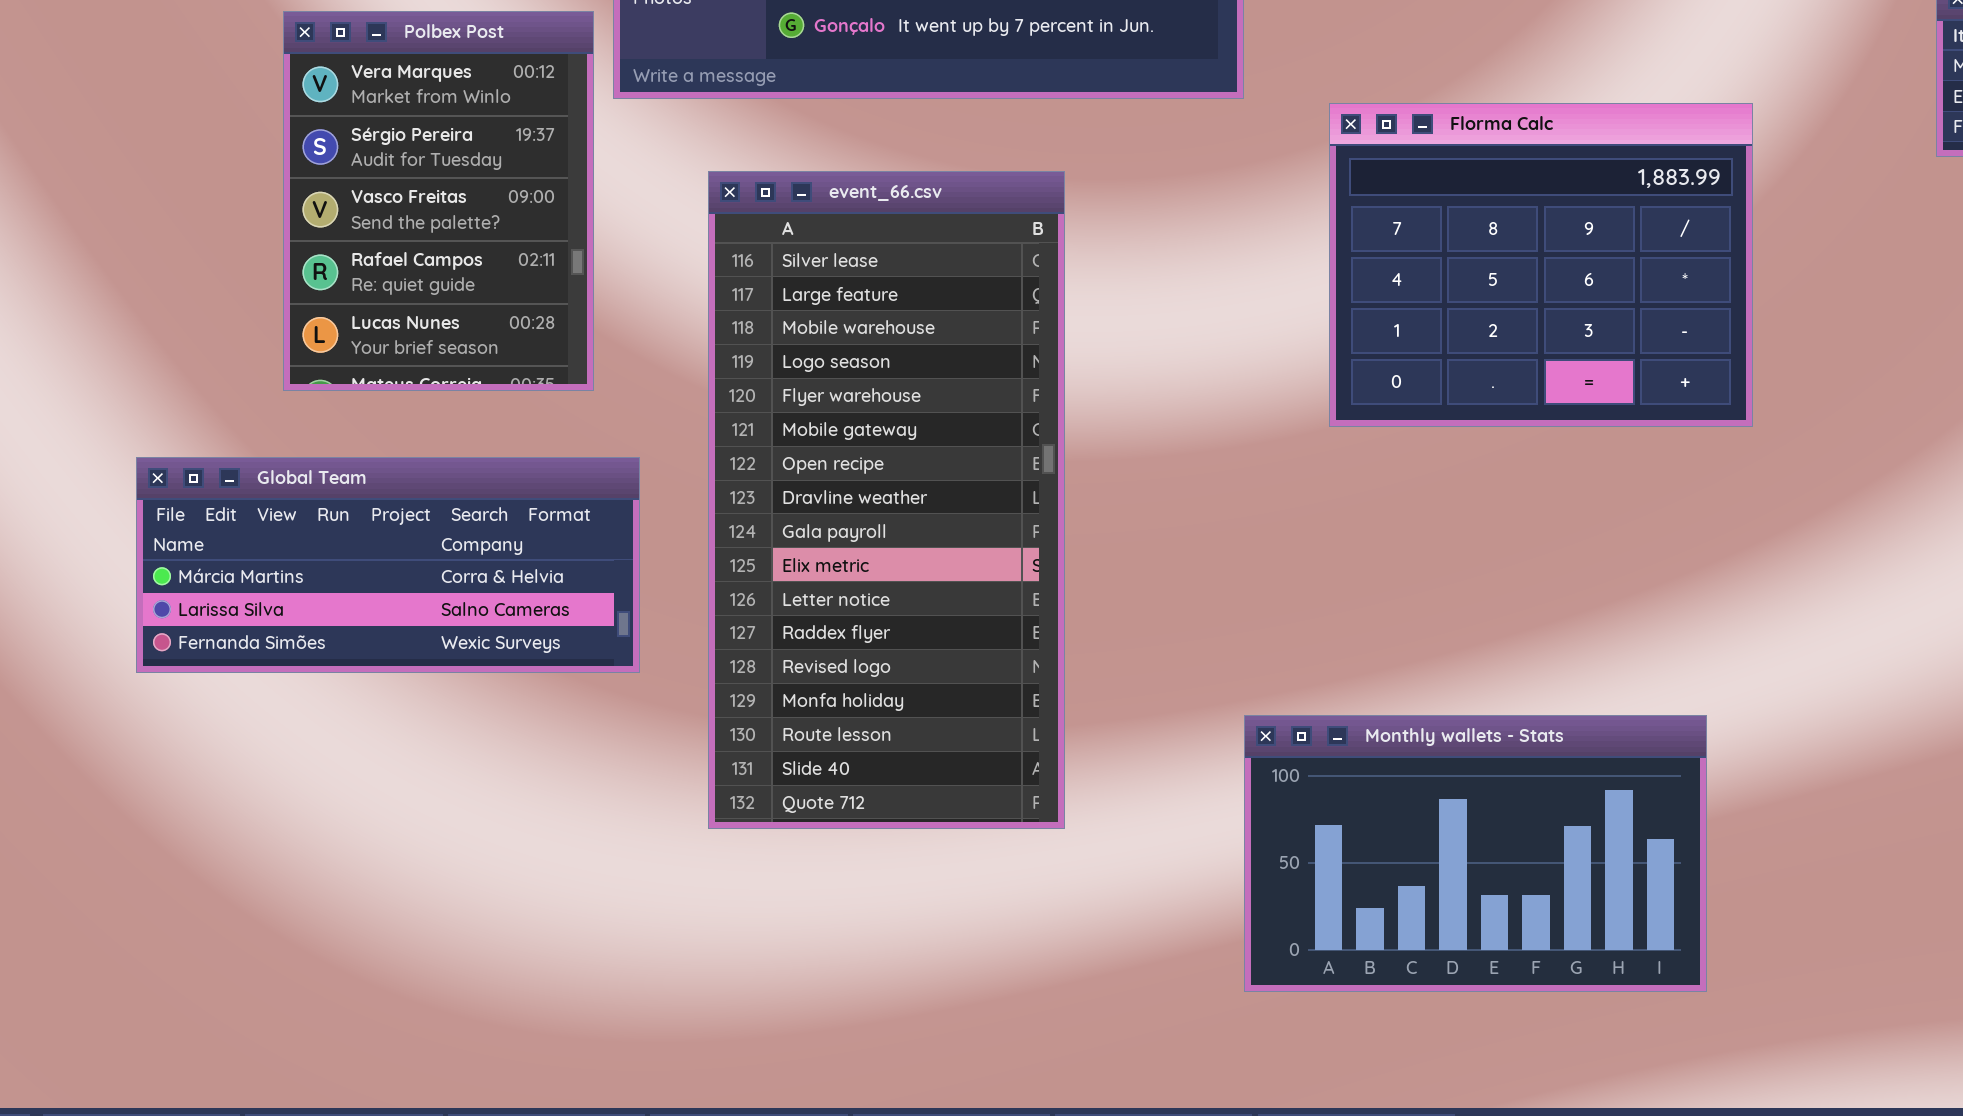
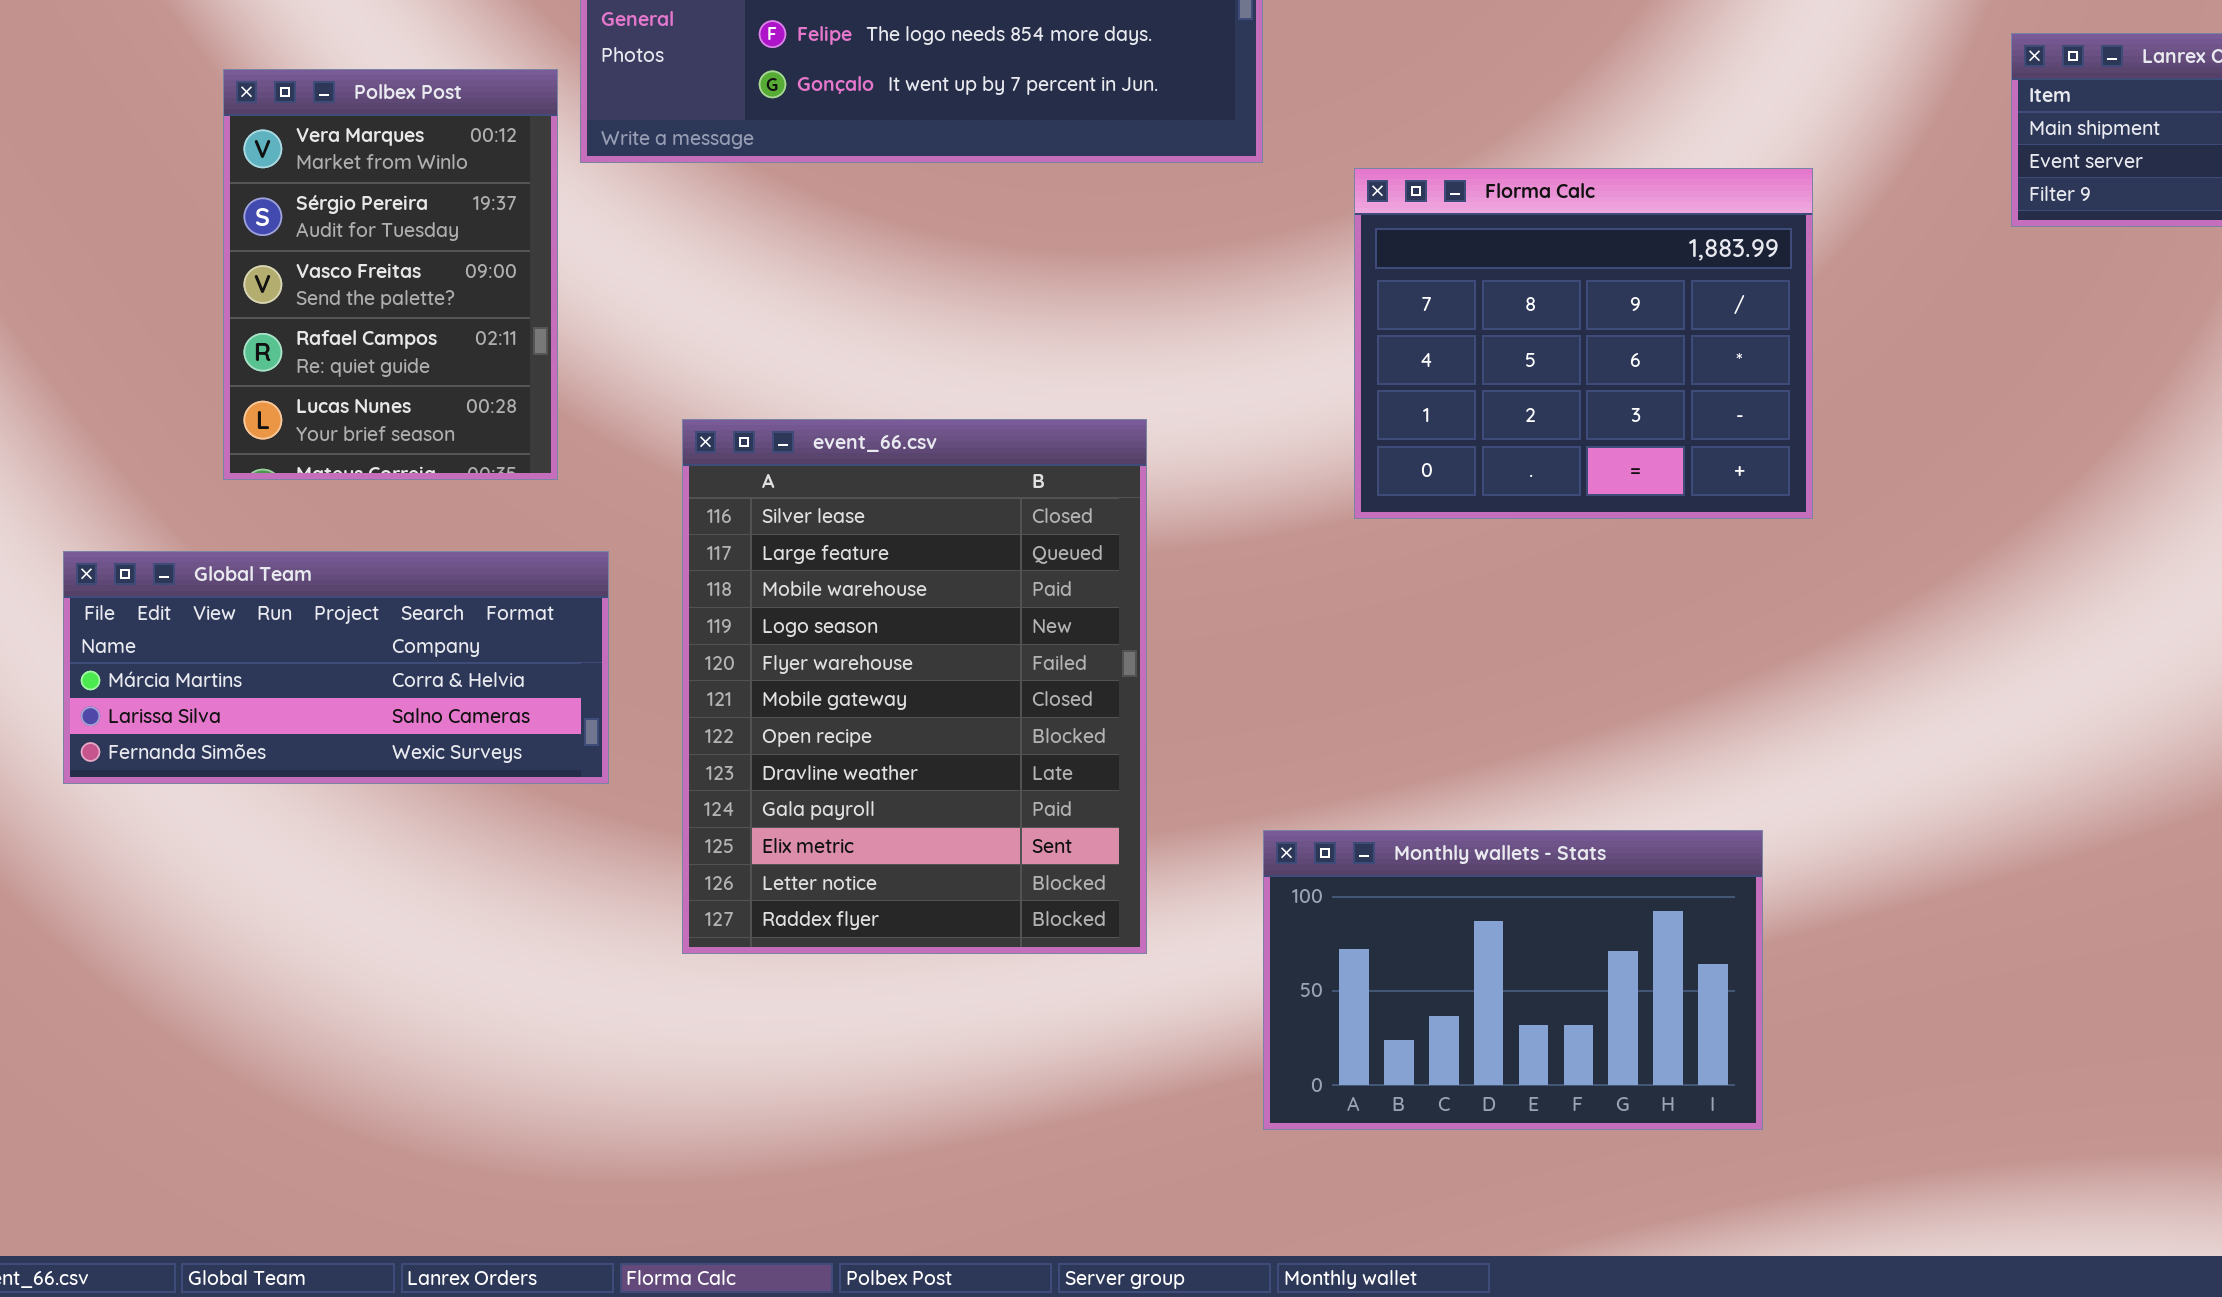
event_66.csv: [708,171,1065,829] -> [682,419,1147,954], resized

